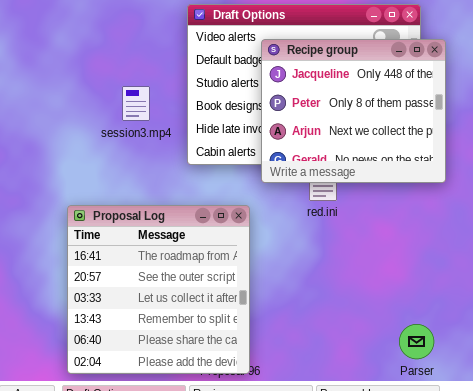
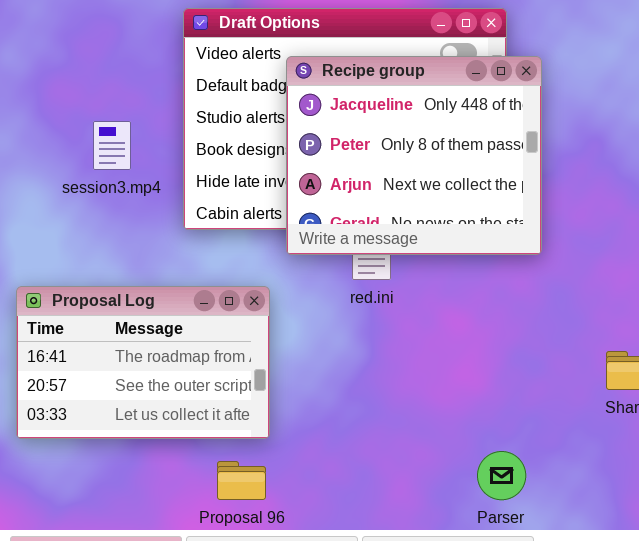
Proposal Log: [67,205,250,374] -> [16,286,270,439], resized

